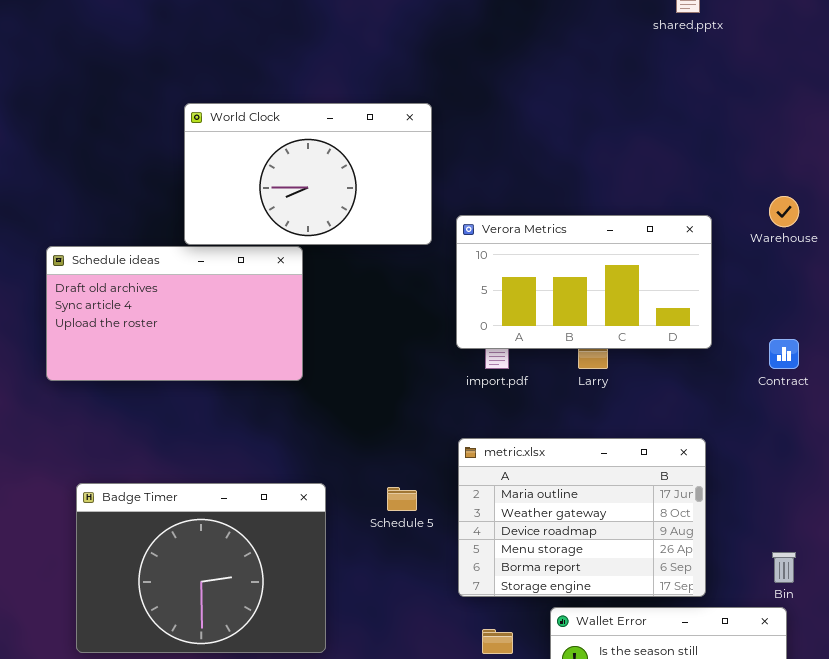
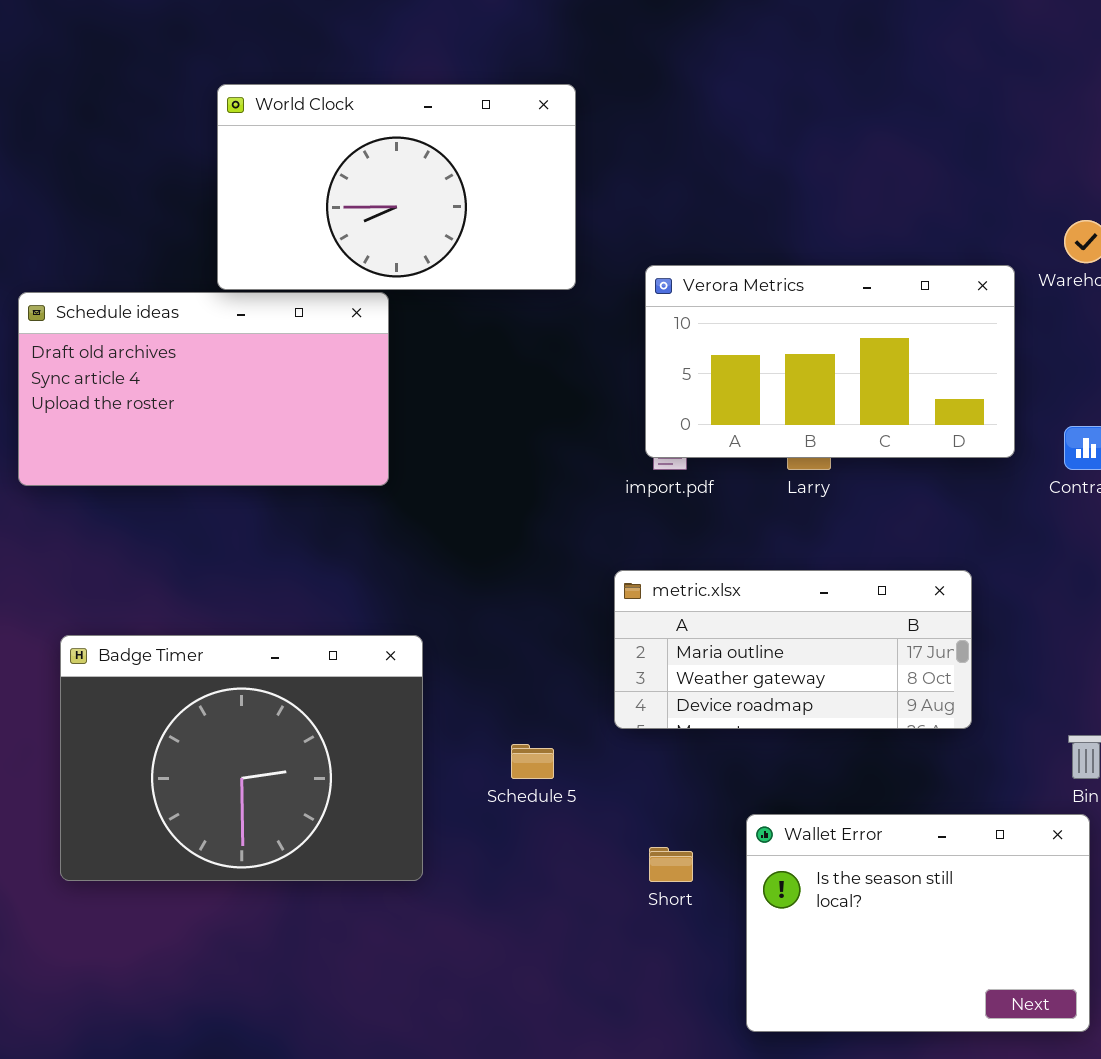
Verora Metrics: [456,215,712,349] -> [645,265,1015,458], moved
metric.xlsx: [458,438,706,597] -> [614,570,972,729], resized
Schedule 5: [387,487,417,511] -> [511,744,554,779], moved

